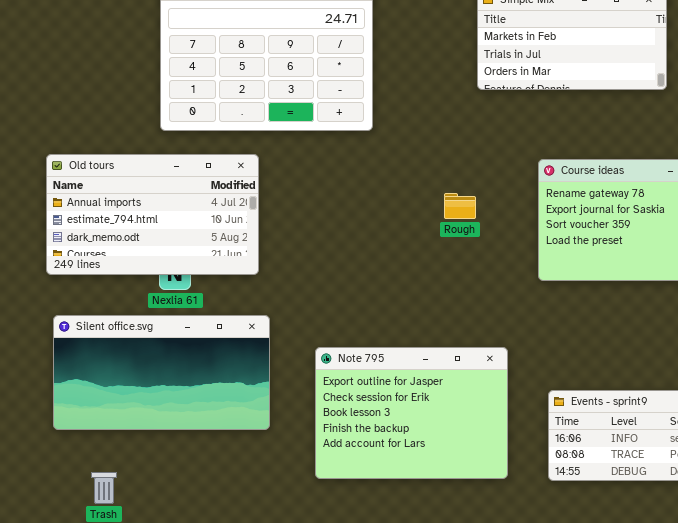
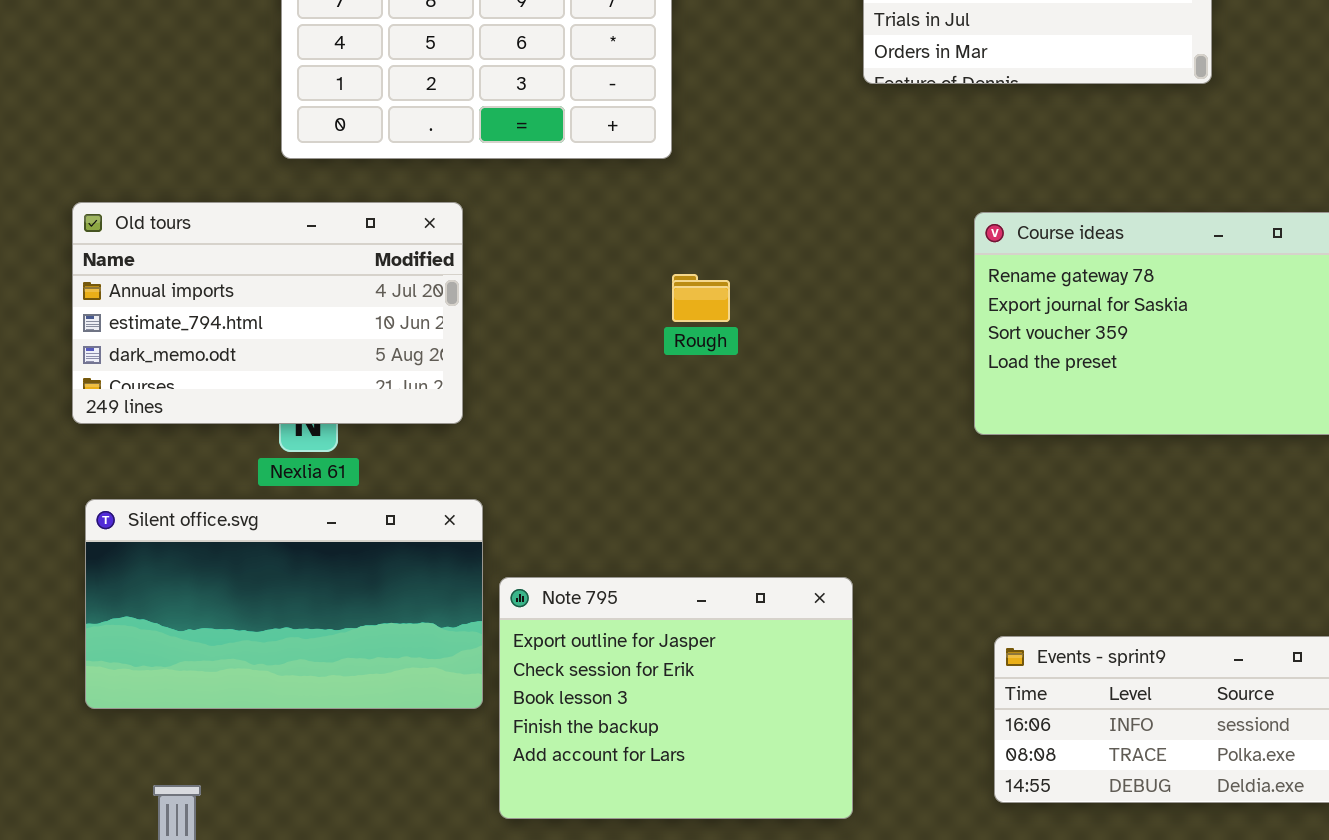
Rough: [444,193,476,219] -> [672,274,730,322], moved
Note 795: [315,347,508,479] -> [499,577,853,819], moved

